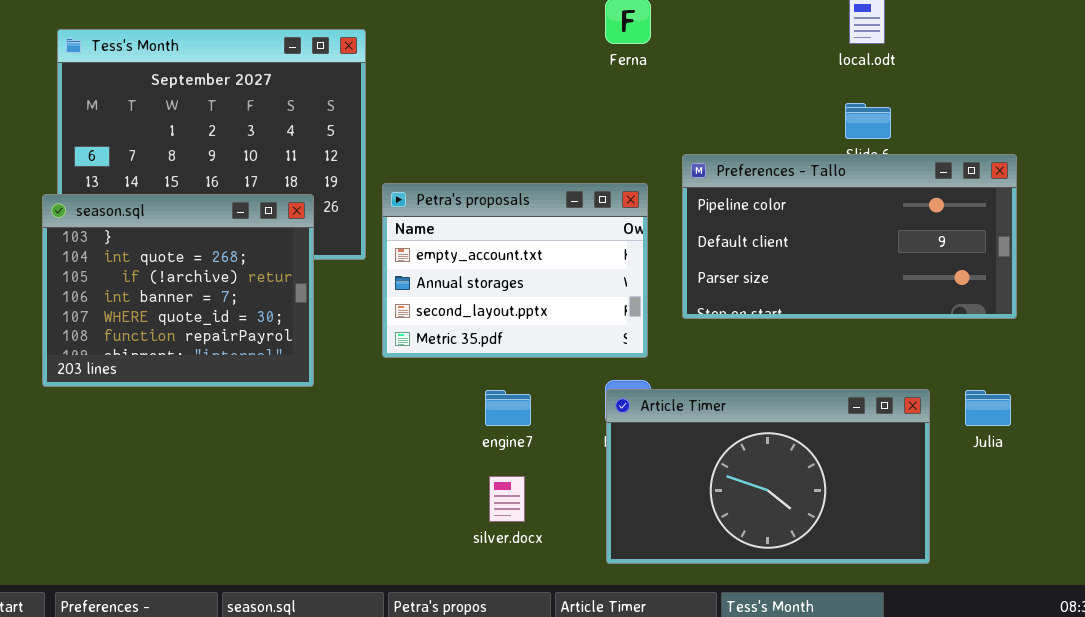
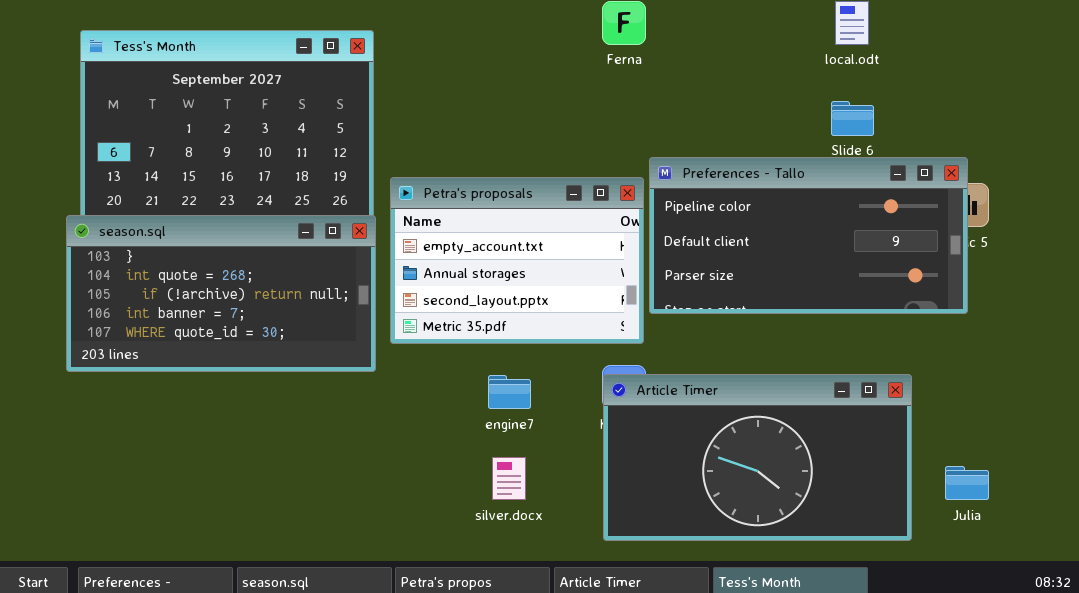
Preferences - Tallo: [682,154,1017,319] -> [649,157,968,314], moved
season.sql: [42,194,314,387] -> [66,215,376,372], resized
Julia: [965,390,1011,426] -> [945,466,989,500], moved

